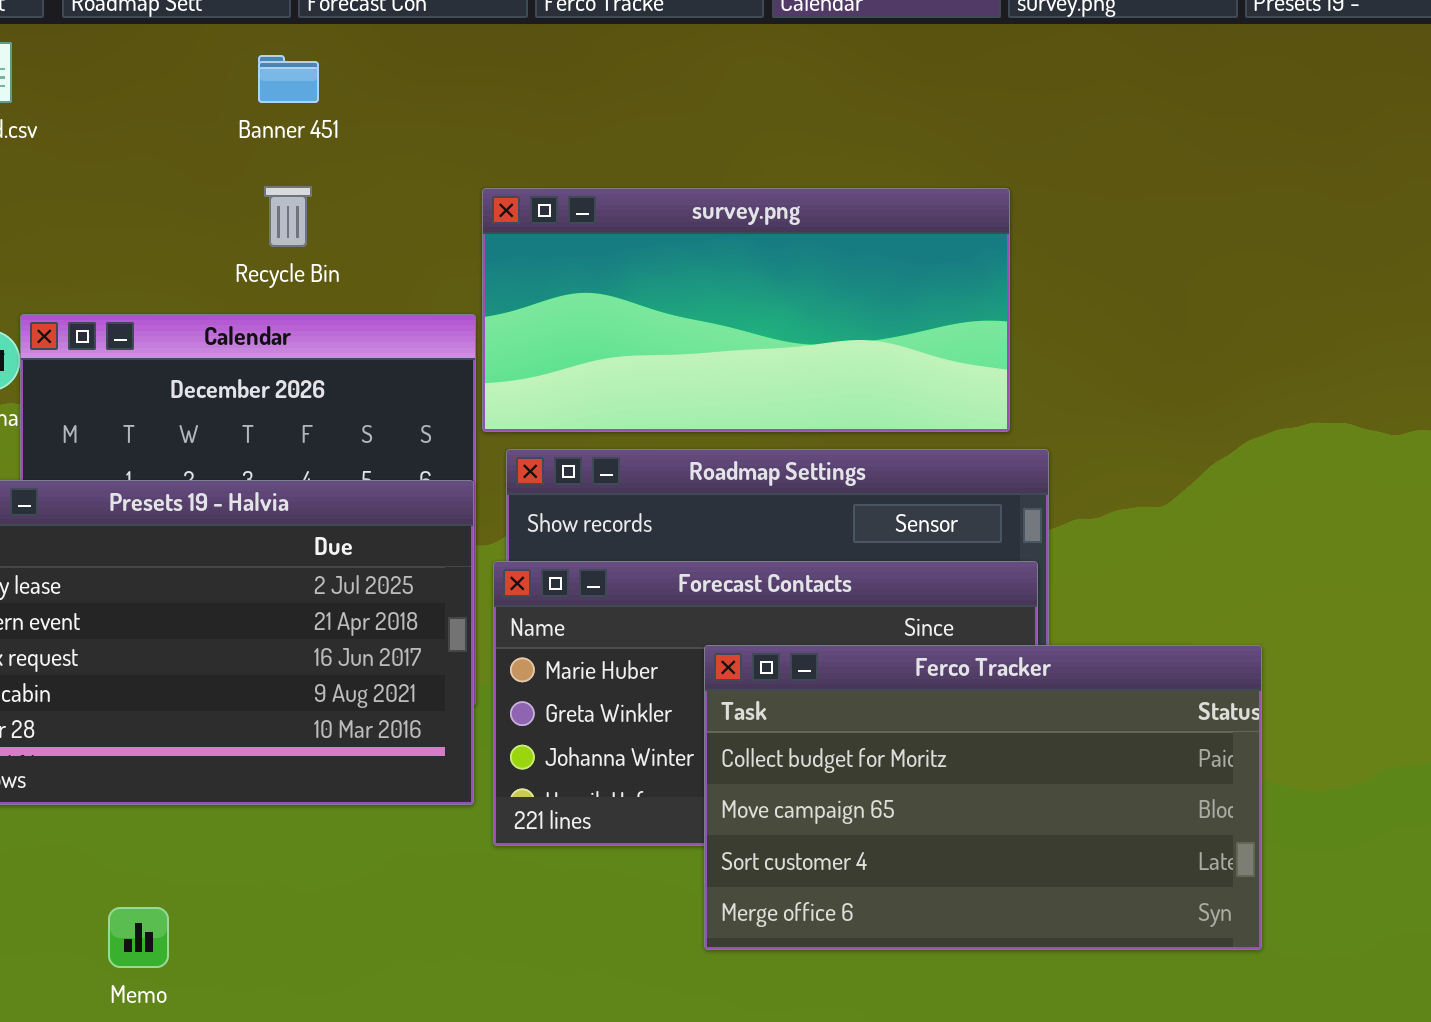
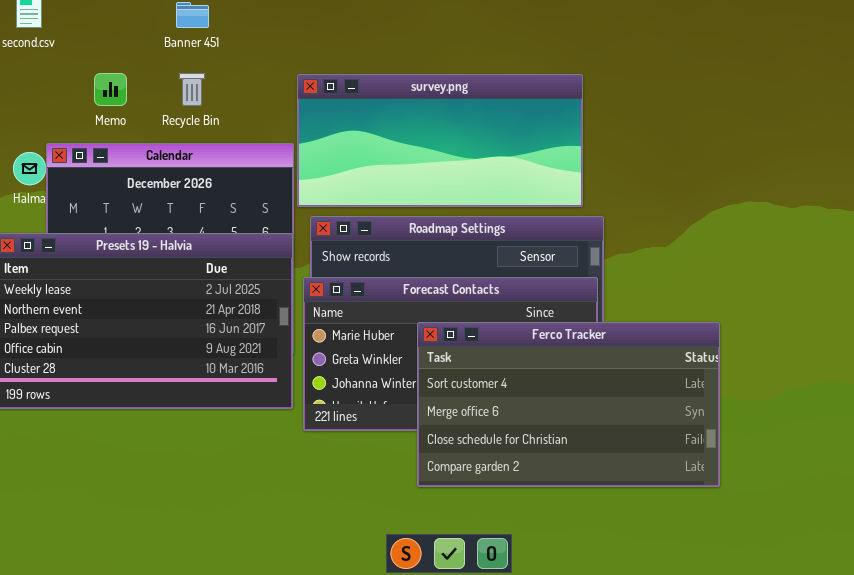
Ferco Tracker: [704,645,1262,950] -> [417,322,720,487], scrolled down 2 rows
Memo: [108,907,169,968] -> [94,73,127,106], moved

